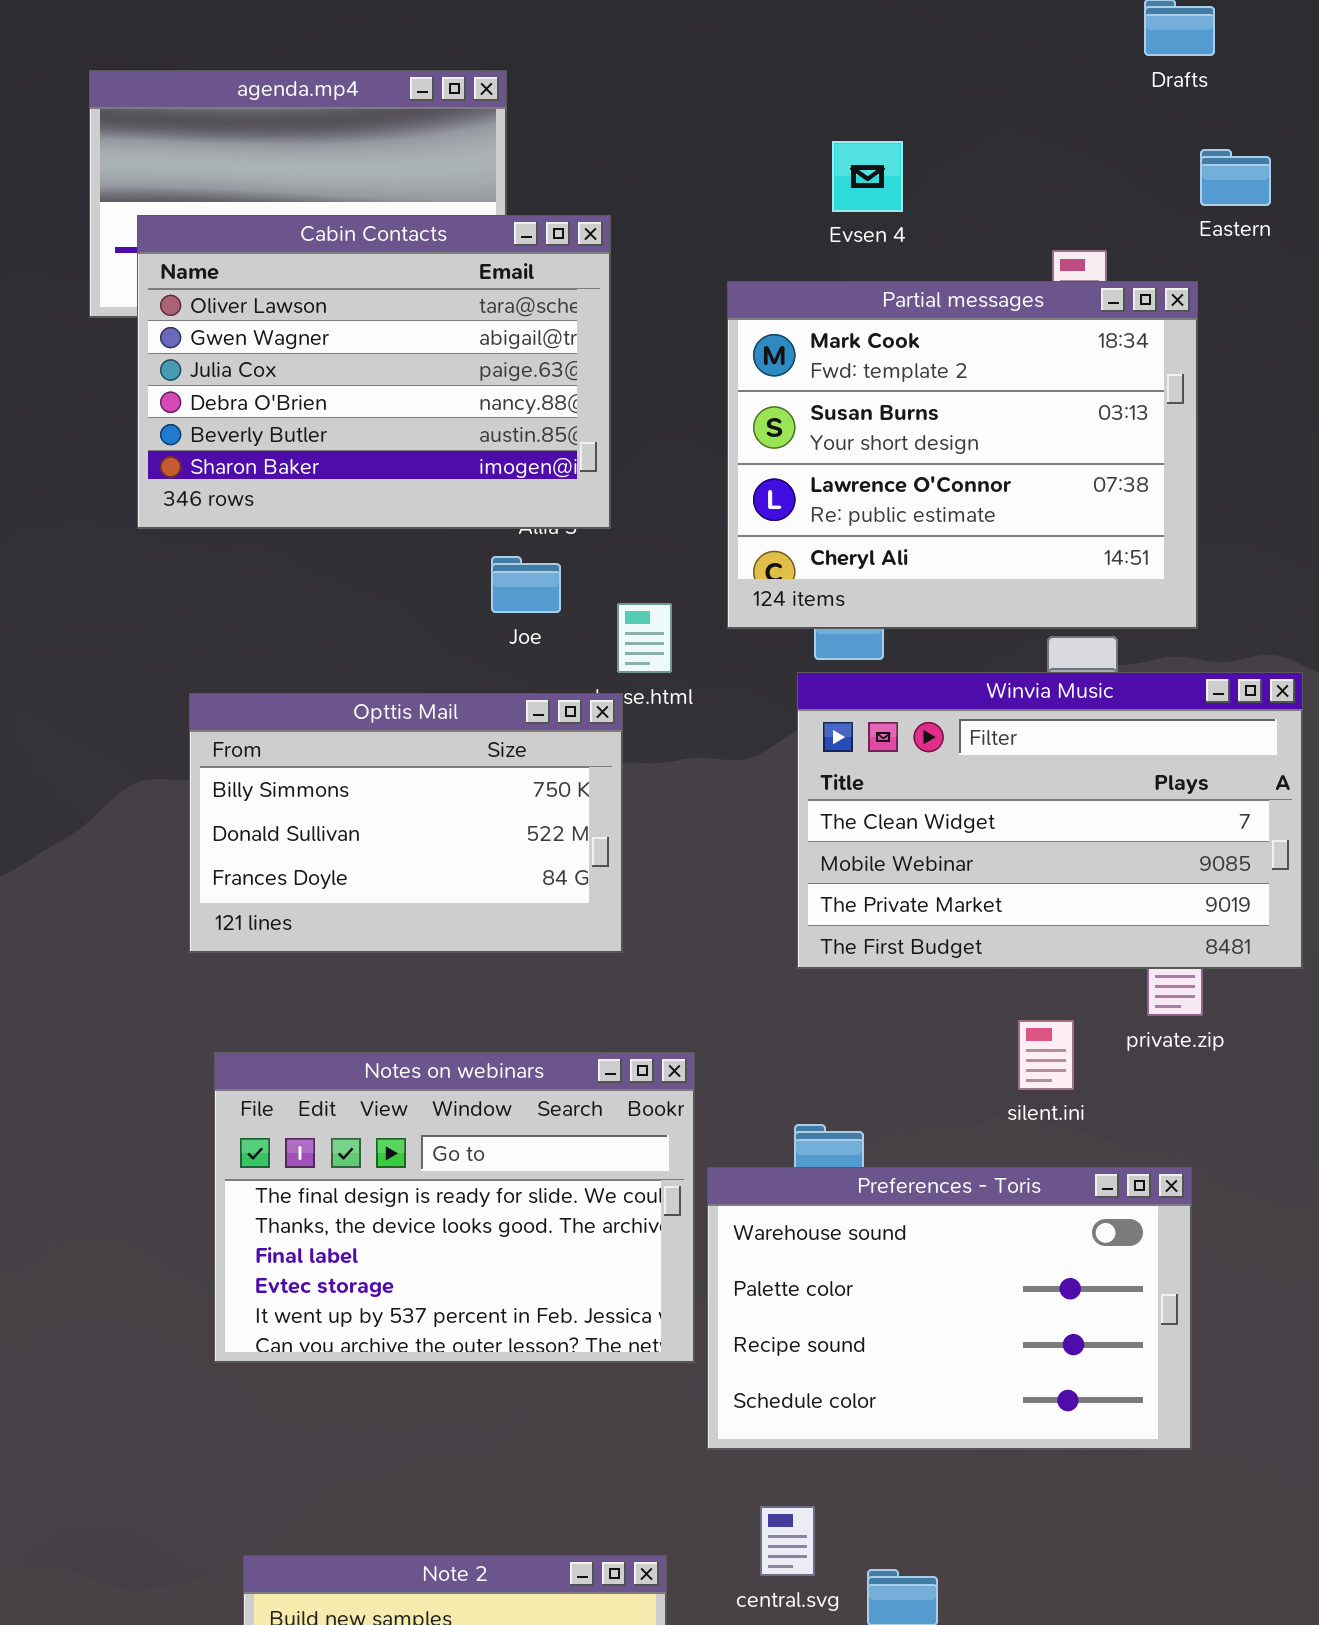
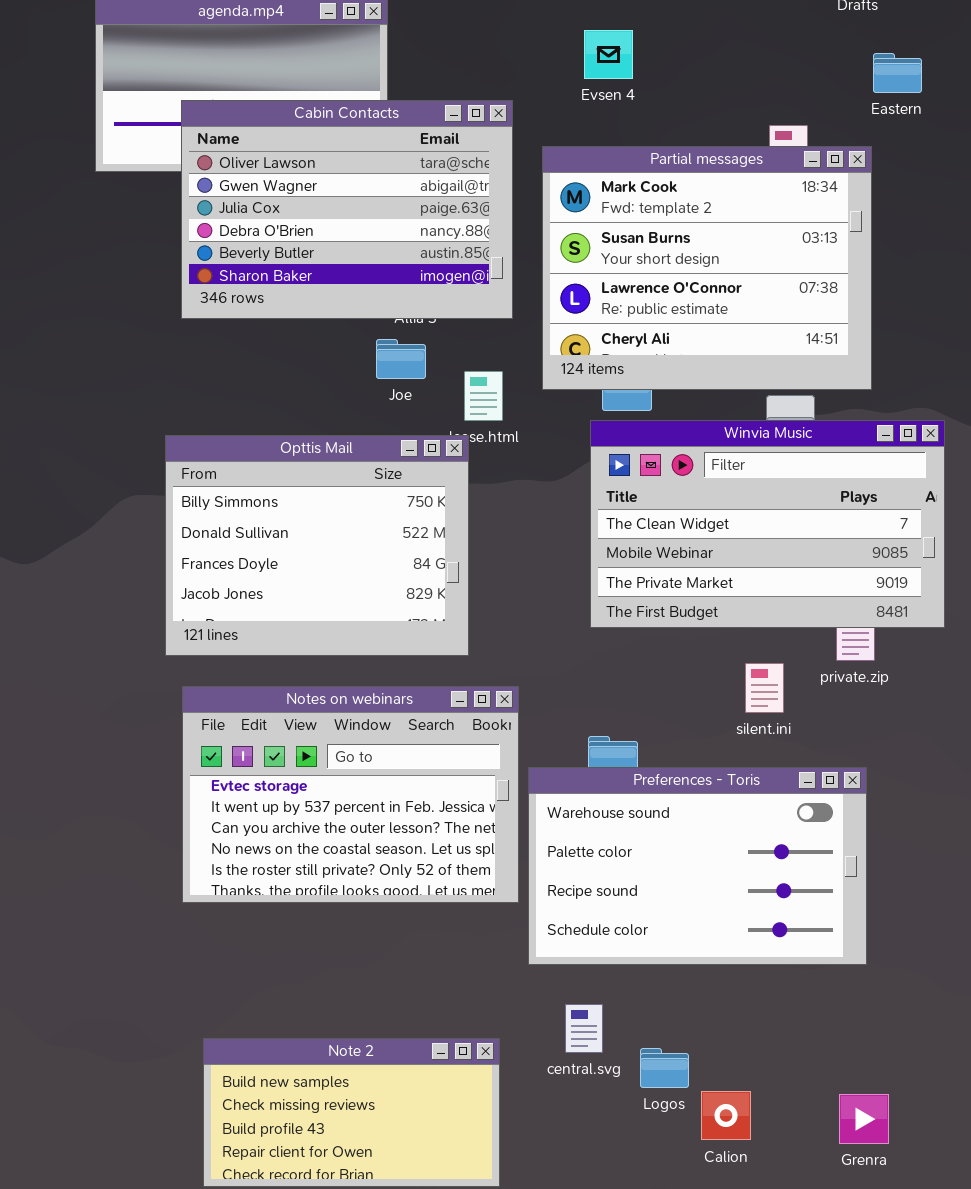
Evsen 4: [832,141,903,212] -> [584,30,633,79], moved
Cabin Contacts: [137,215,611,529] -> [181,100,513,319], moved
Opttis Mail: [189,693,623,953] -> [165,435,469,656], resized
Notes on webinars: [214,1052,695,1363] -> [182,686,519,903], scrolled down 3 rows

